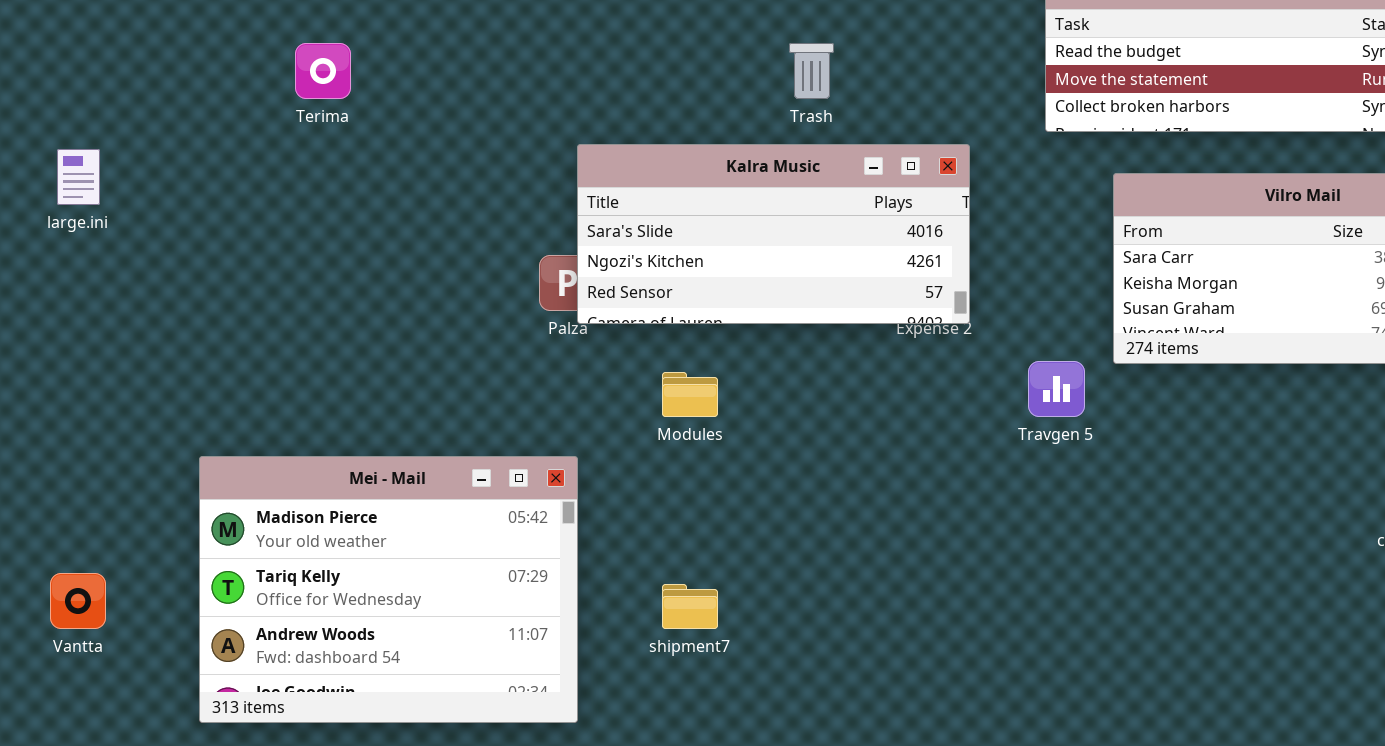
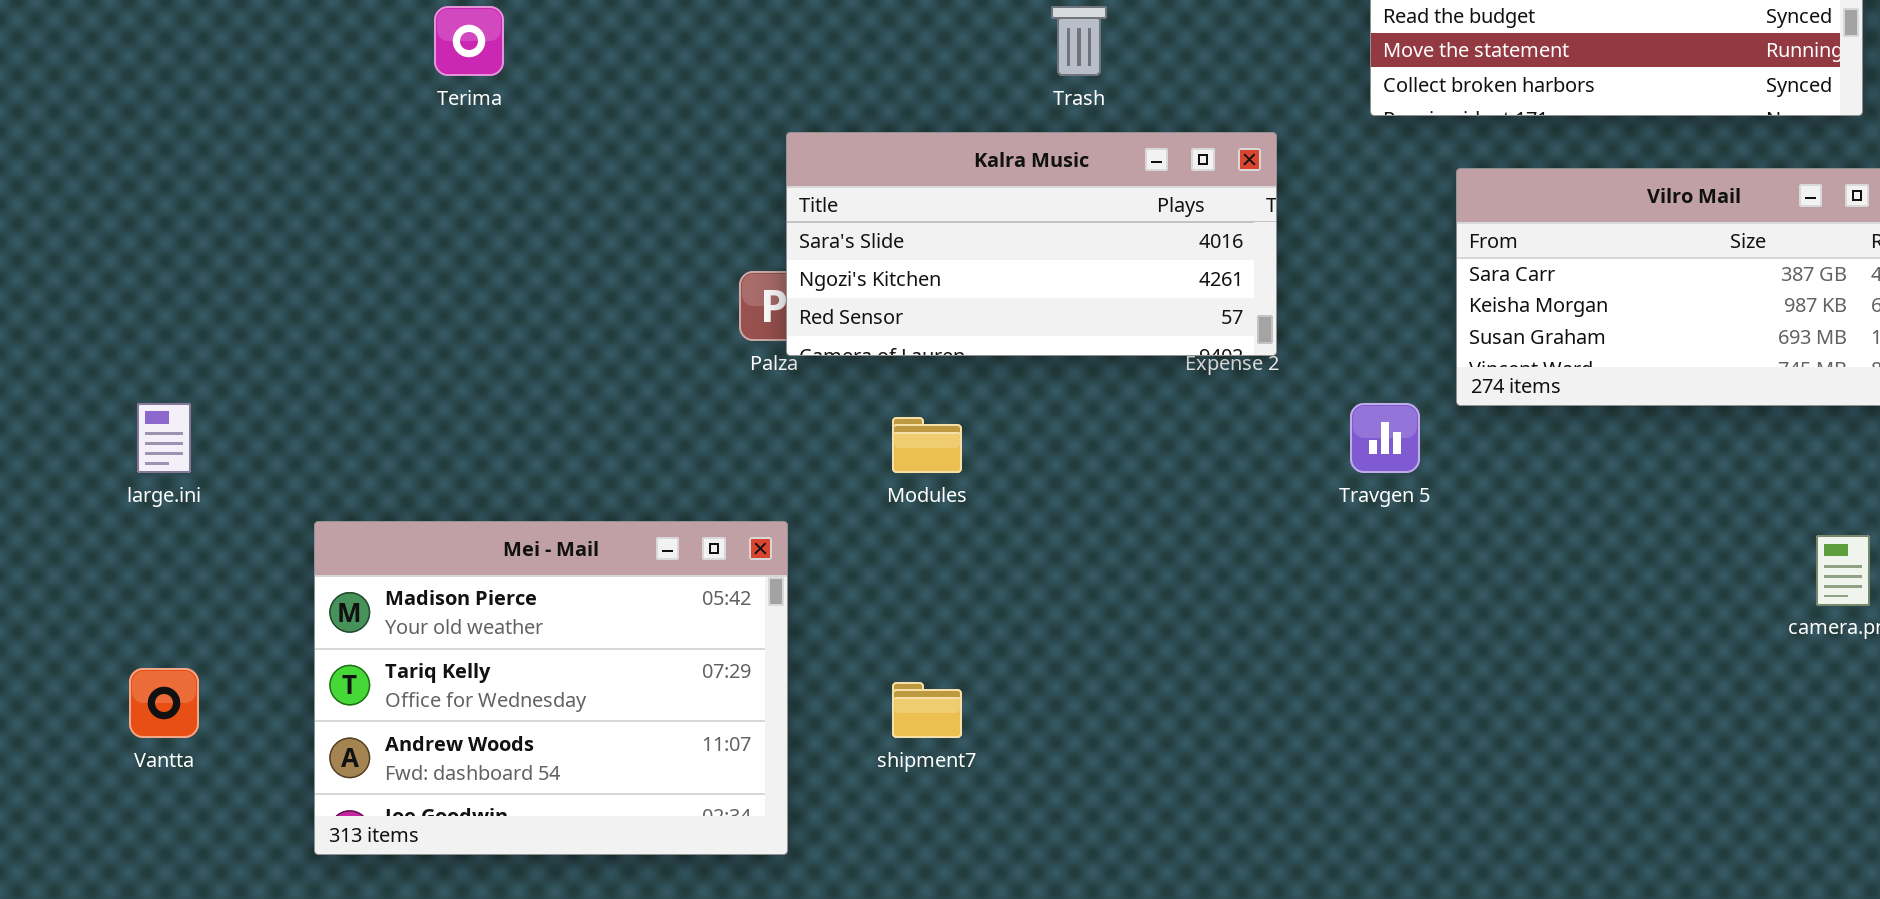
large.ini: [57,149,100,205] -> [137,403,191,473], moved

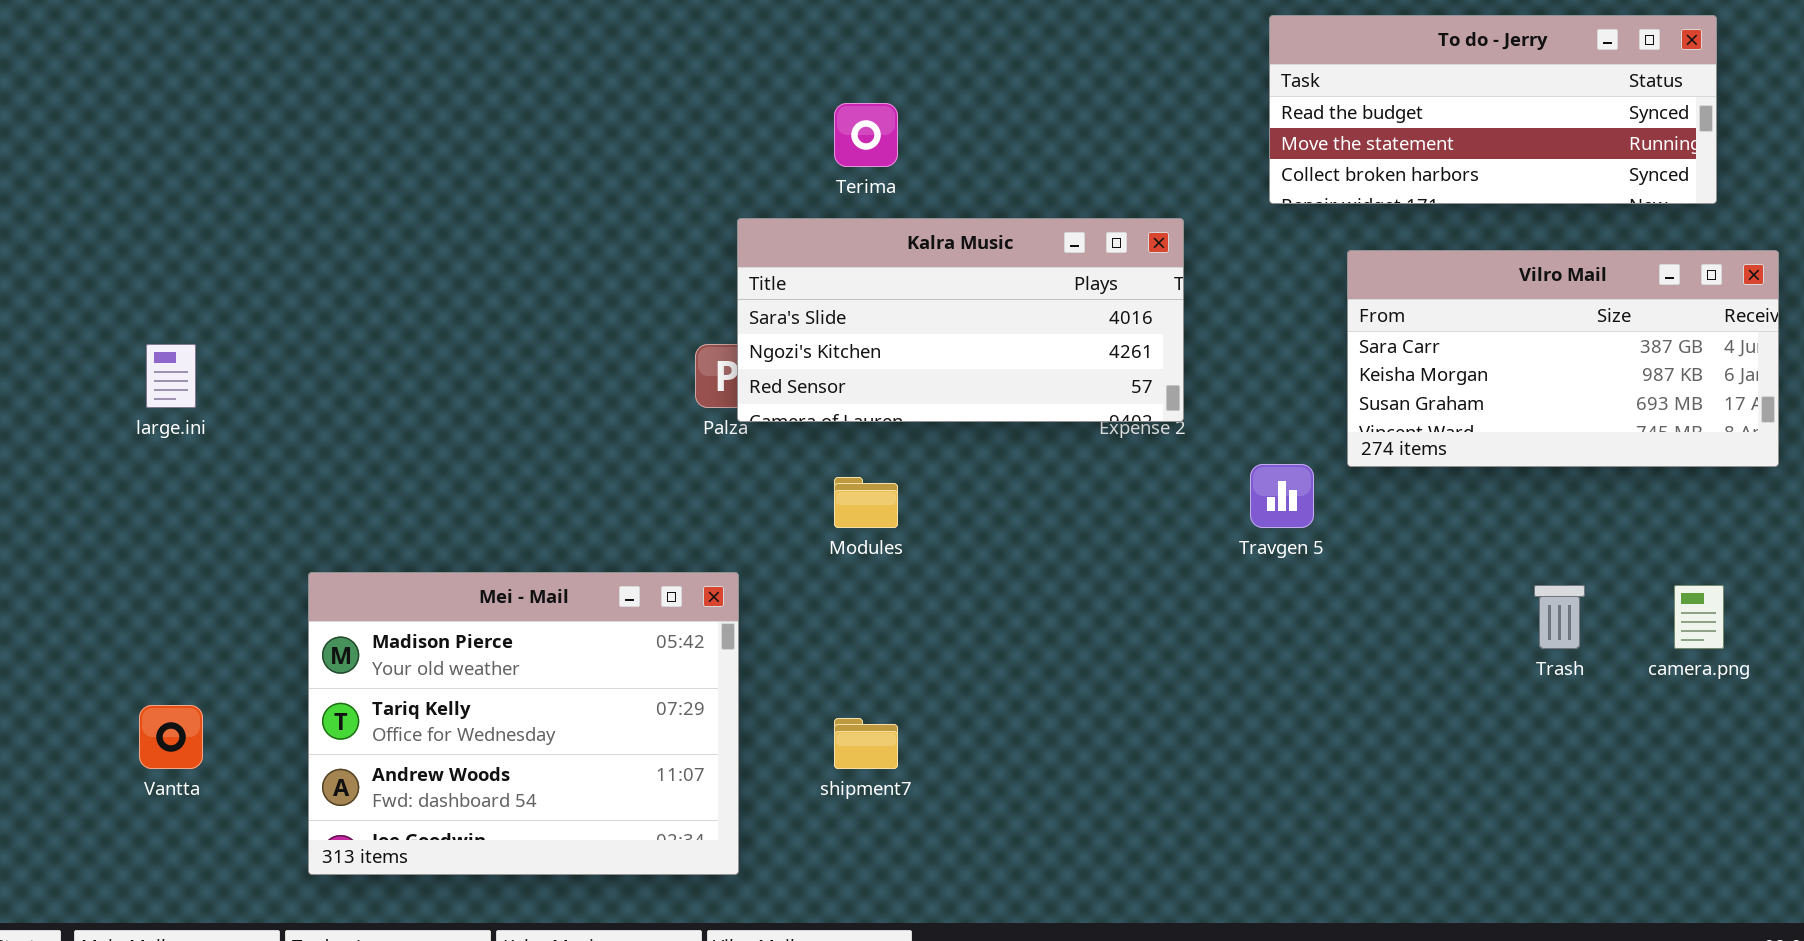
Terima: [434,6,504,76] -> [834,103,898,167], moved
Trash: [1051,6,1107,76] -> [1534,585,1585,649], moved
large.ini: [137,403,191,473] -> [146,344,196,408], moved

